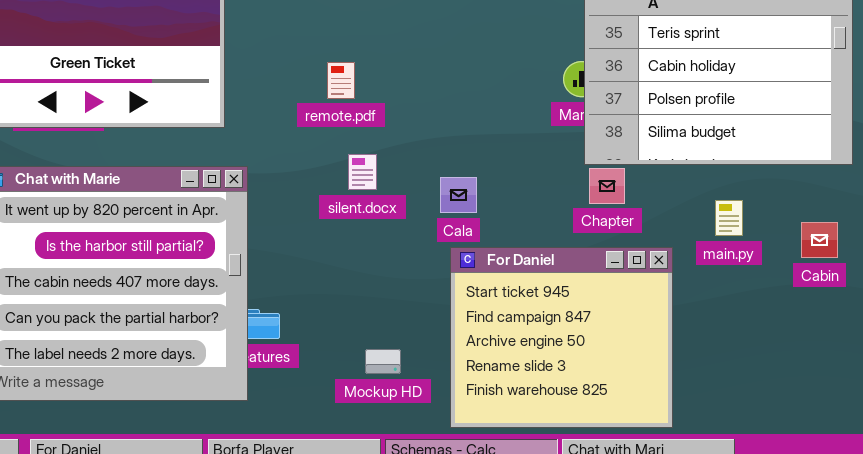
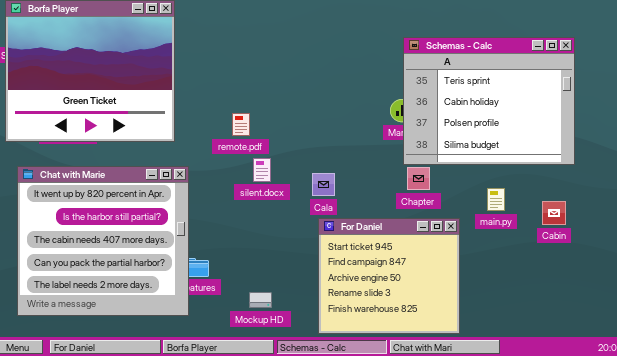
remote.pdf: [327,62,355,99] -> [232,113,250,136], moved
Mockup HD: [365,349,401,374] -> [249,292,272,308], moved

